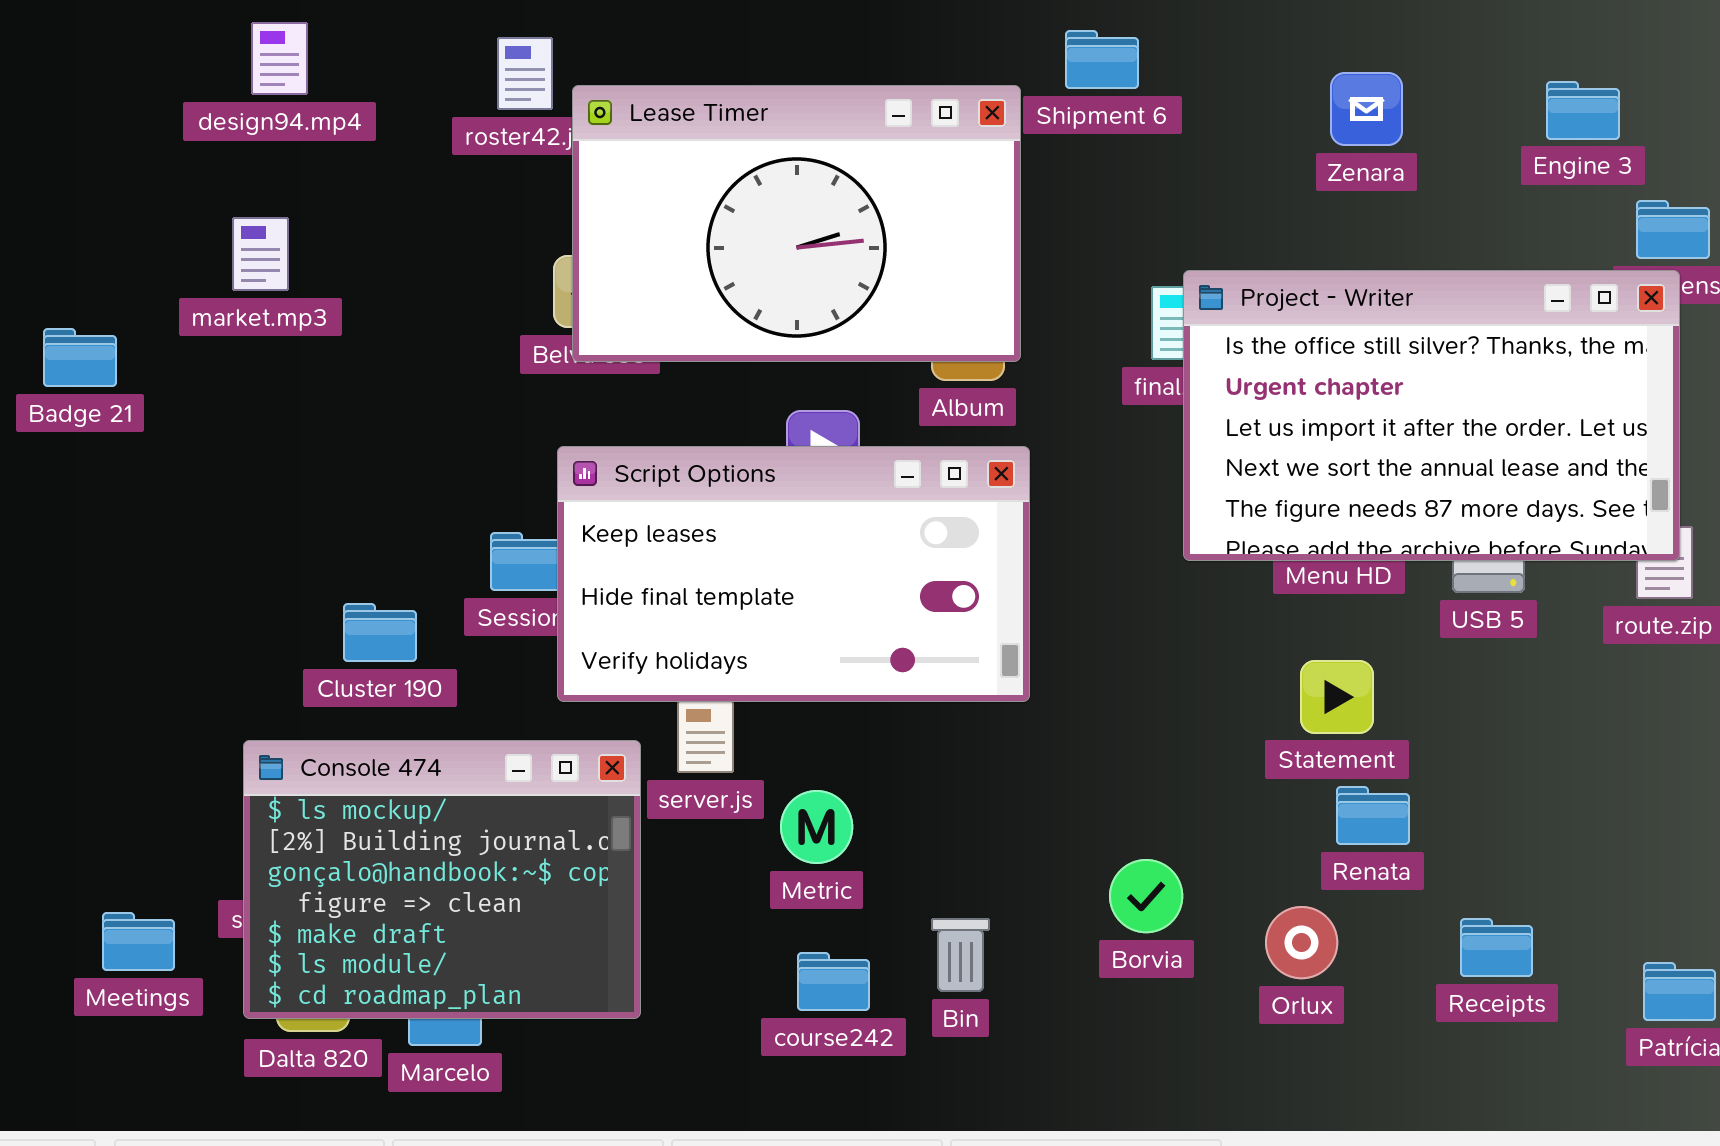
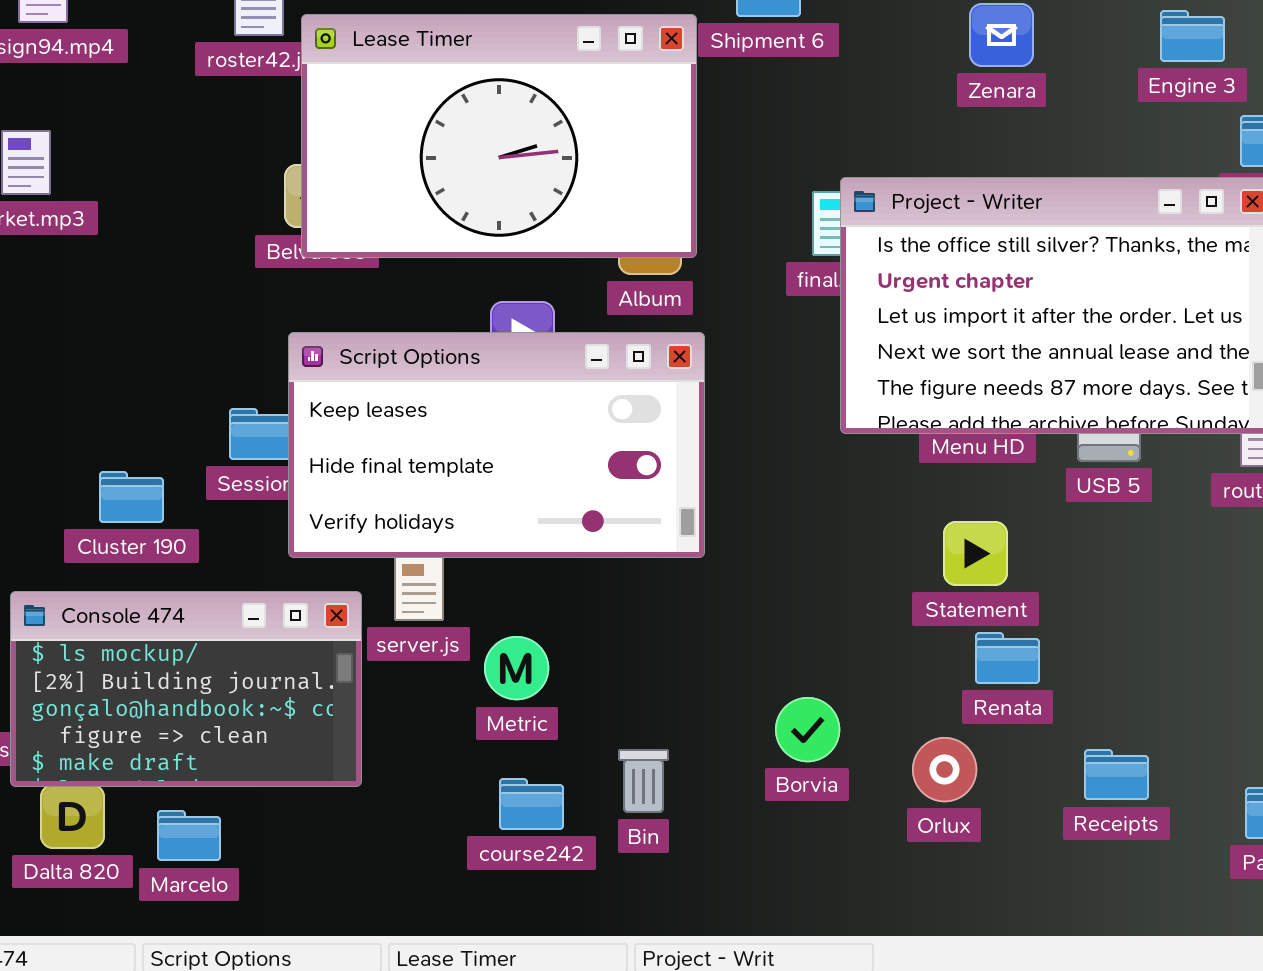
Console 474: [243,740,641,1019] -> [10,591,362,787], resized

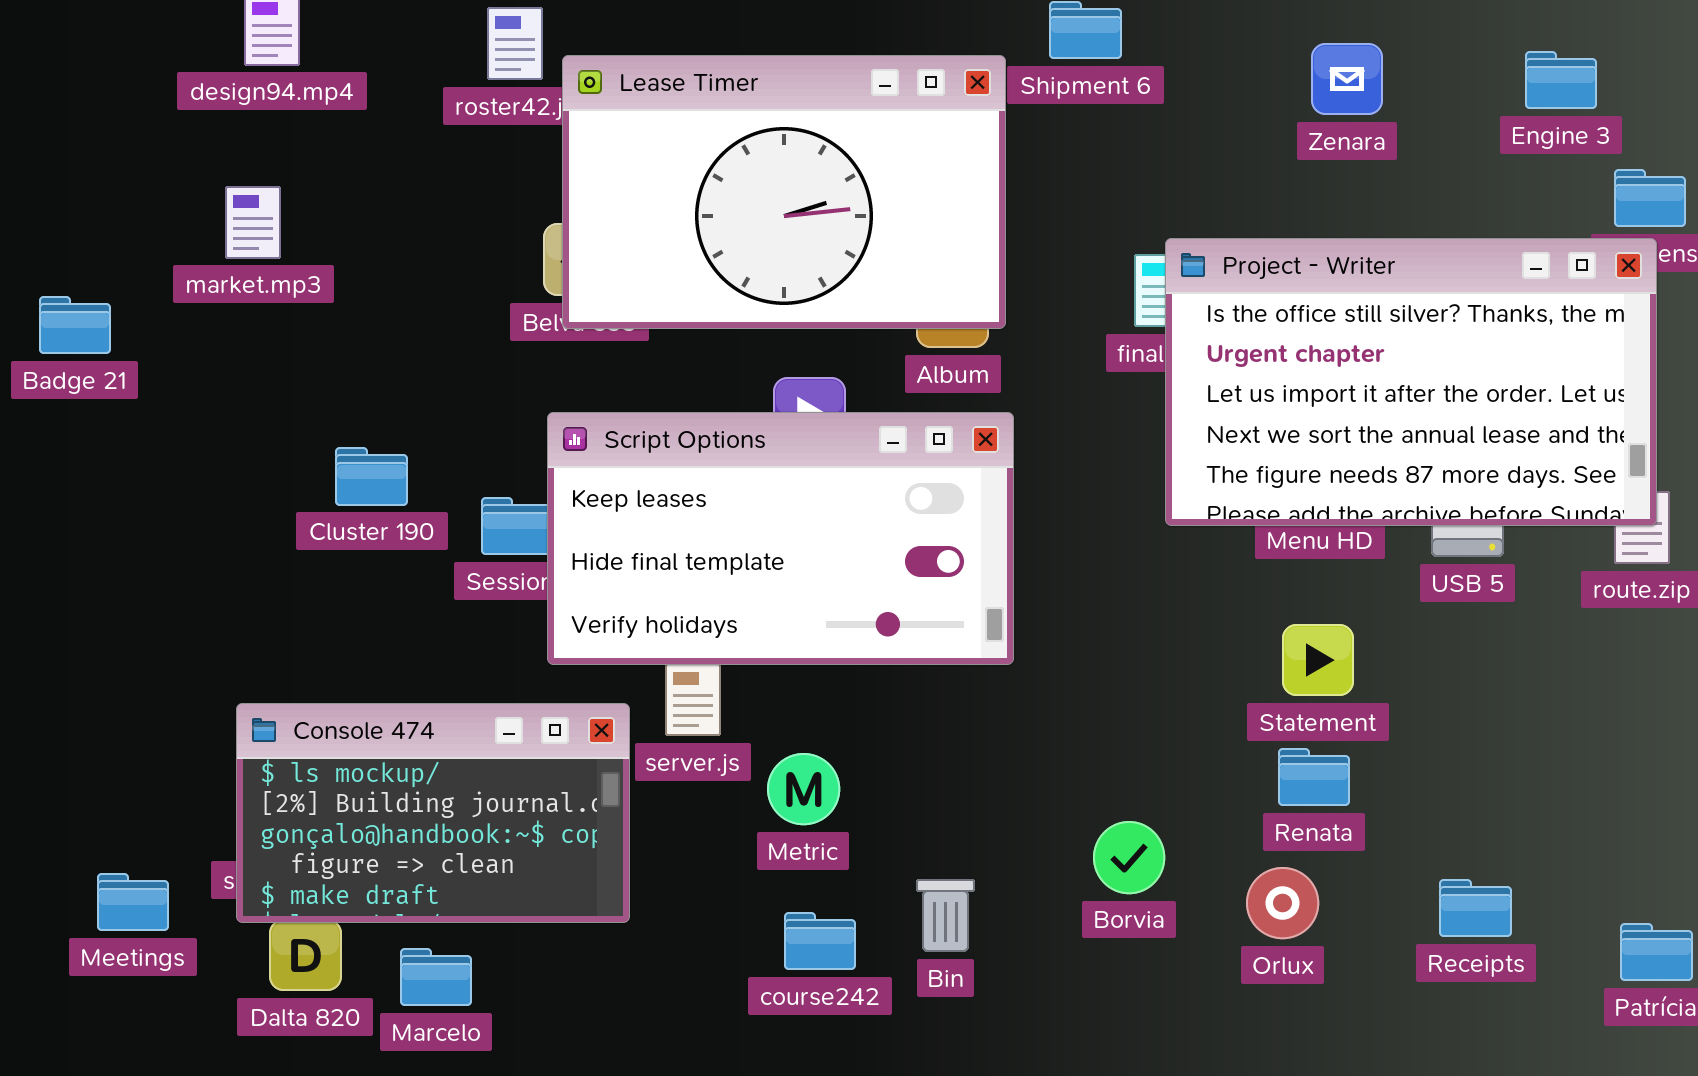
Cluster 190: [99,471,164,523] -> [335,447,408,506], moved
Renata: [975,632,1040,684] -> [1278,748,1350,806], moved

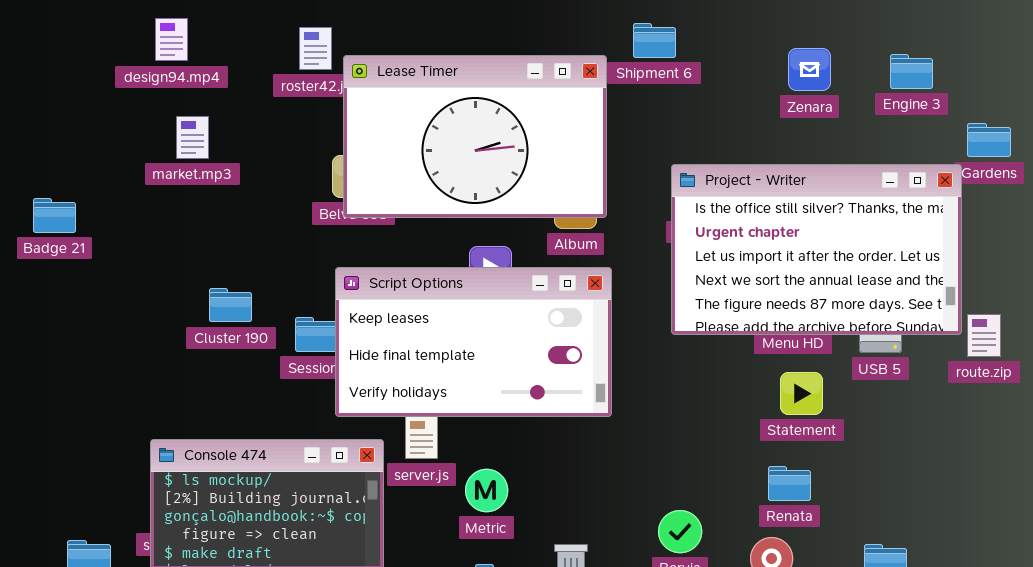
Engine 3: [1525,51,1597,109] -> [890,54,933,89], moved
market.mp3: [225,186,281,259] -> [176,116,209,159], moved
Project - Writer: [1165,238,1657,526] -> [671,164,962,335], moved
Statement: [1282,624,1354,696] -> [780,372,823,415], moved

